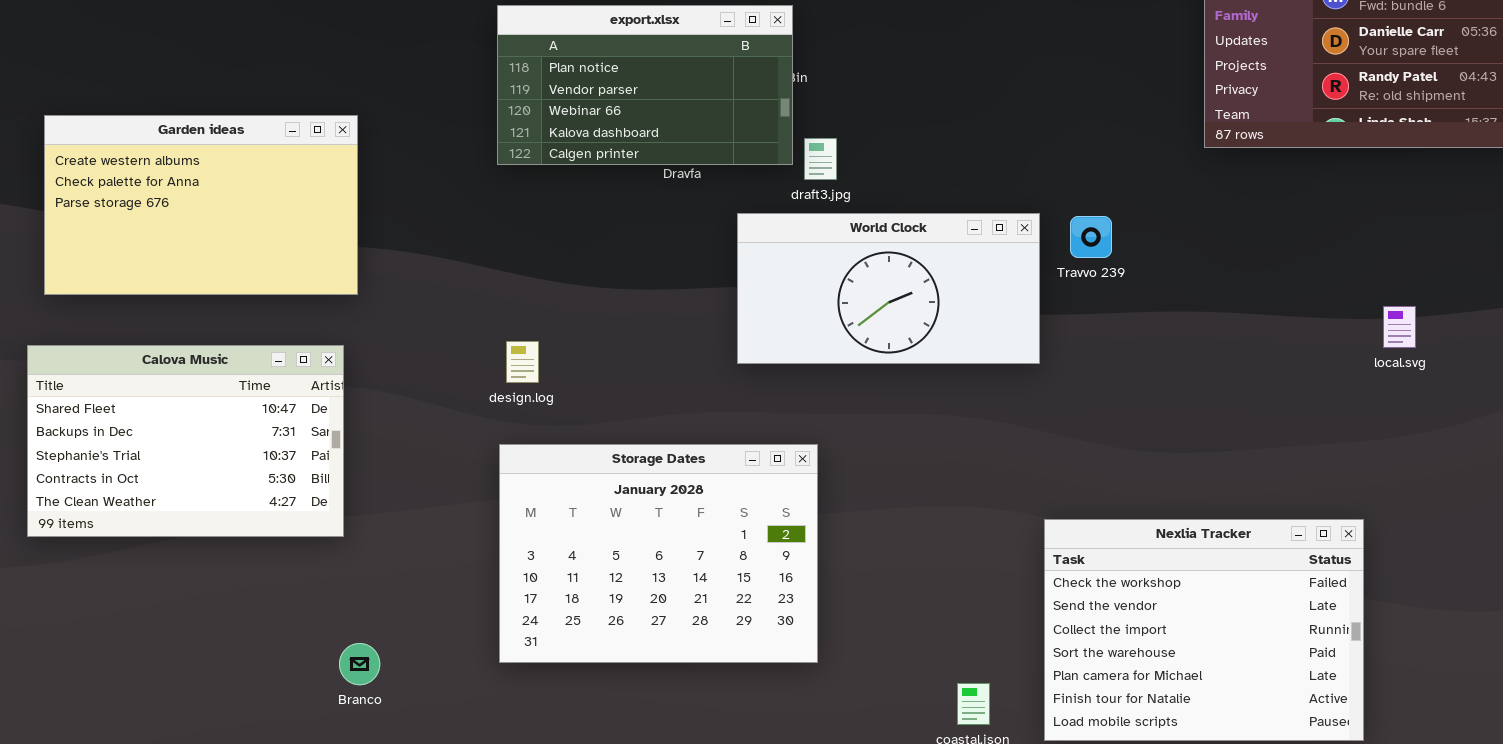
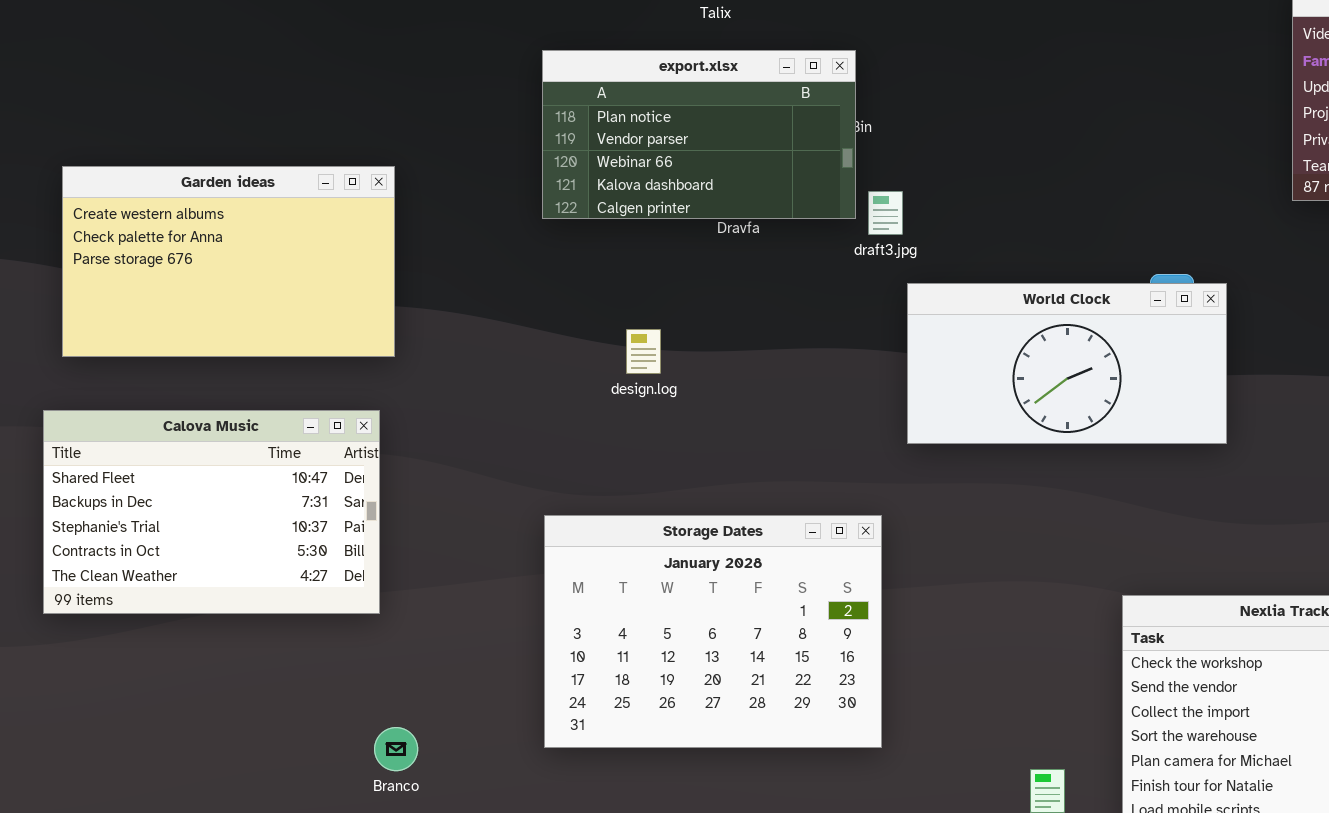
World Clock: [737,213,1040,364] -> [907,283,1227,444], moved
design.log: [506,341,539,383] -> [626,329,661,374], moved

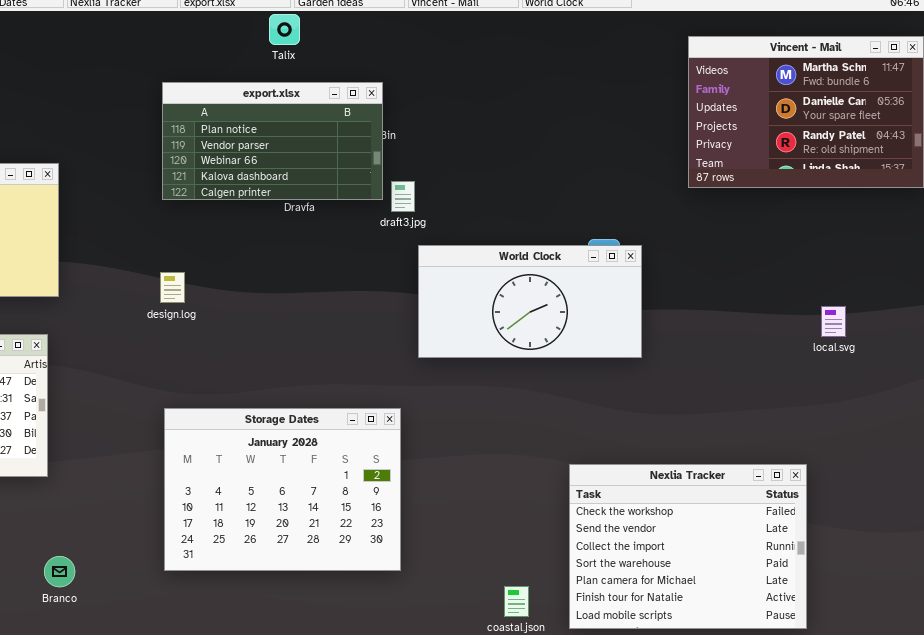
design.log: [626,329,661,374] -> [160,272,185,303], moved

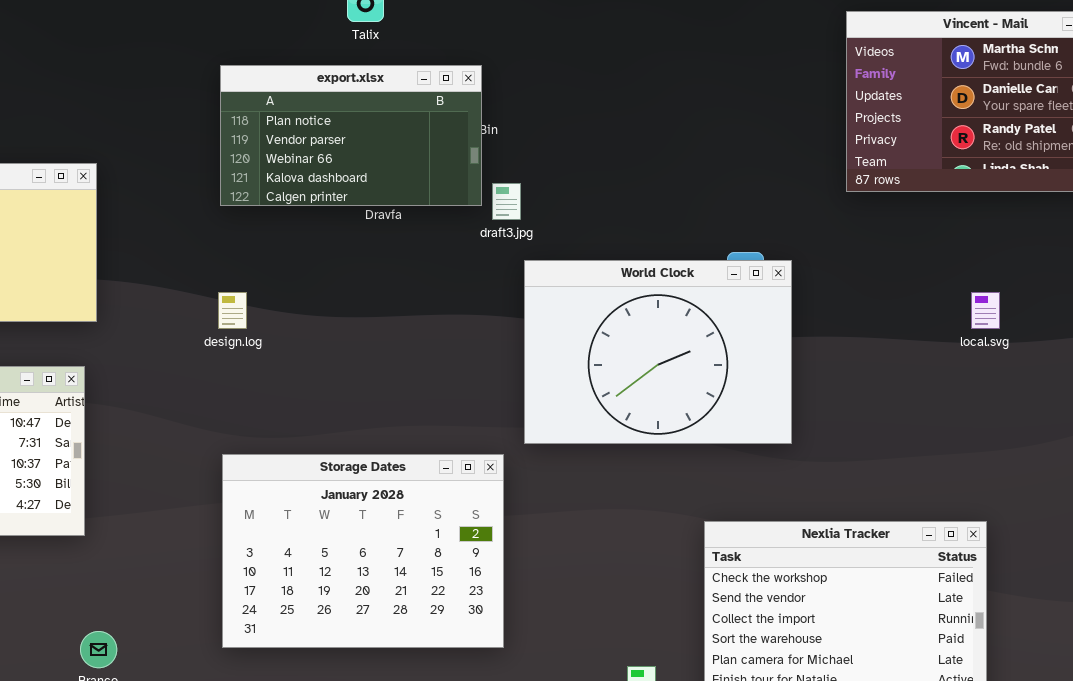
World Clock: [418,245,642,358] -> [524,260,792,444], resized
local.svg: [821,306,846,337] -> [971,292,1000,329], moved

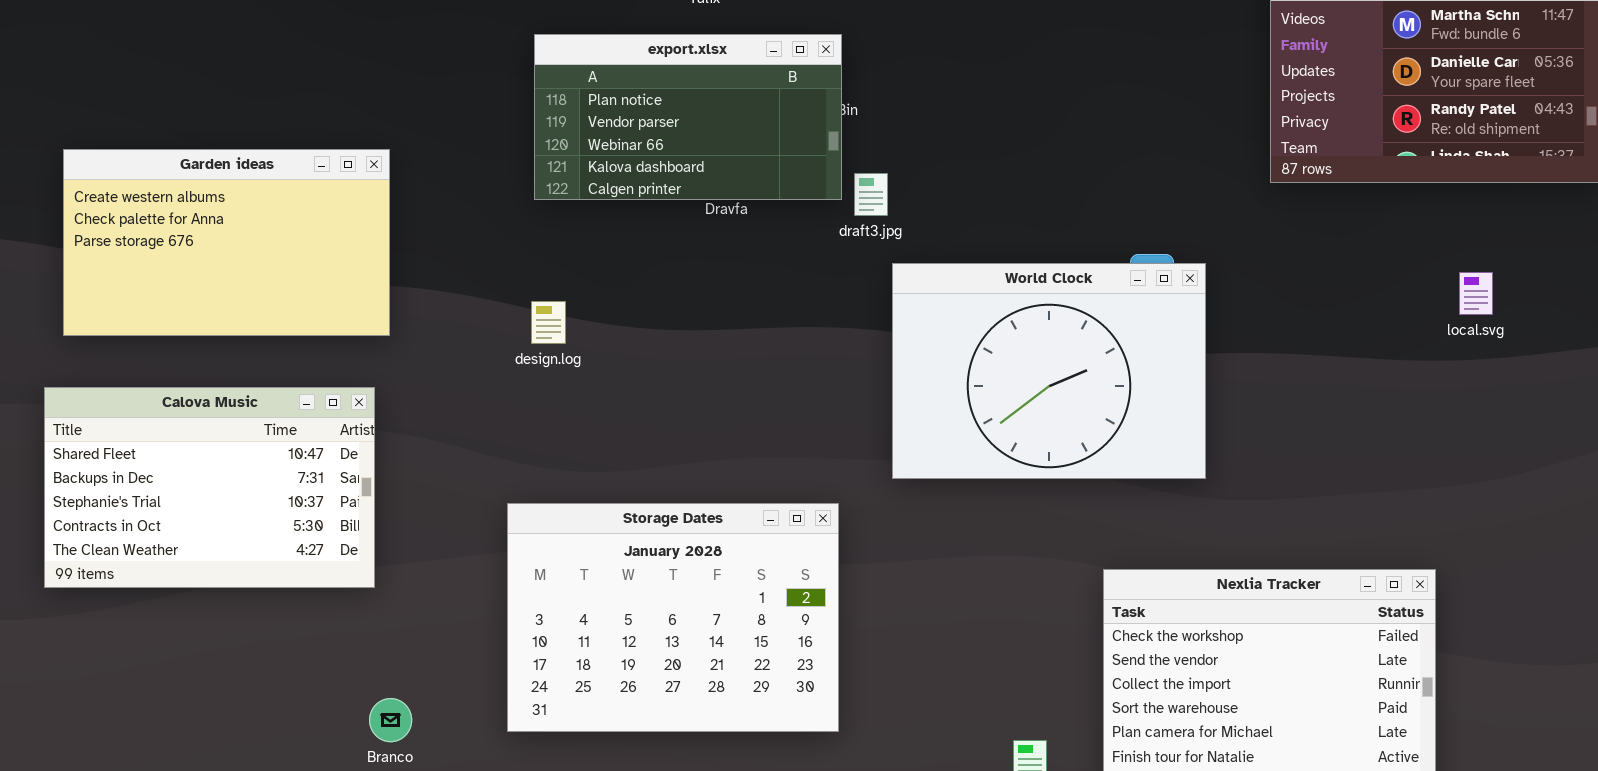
local.svg: [971,292,1000,329] -> [1459,272,1493,315], moved
Storage Dates: [222,454,504,648] -> [507,503,839,732], moved

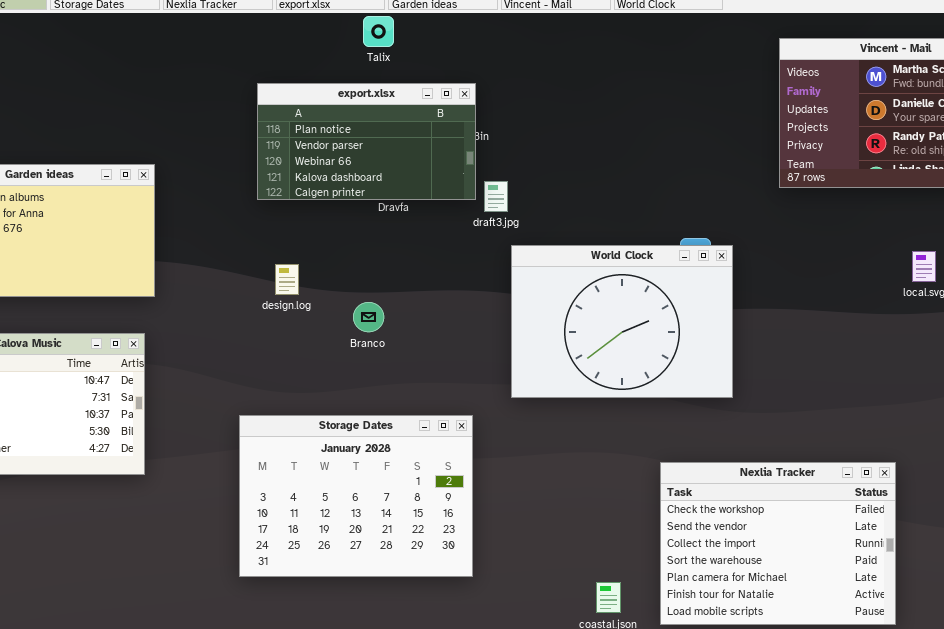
design.log: [531,301,566,344] -> [275,264,299,295], moved
Branco: [369,698,412,742] -> [353,302,384,332], moved

